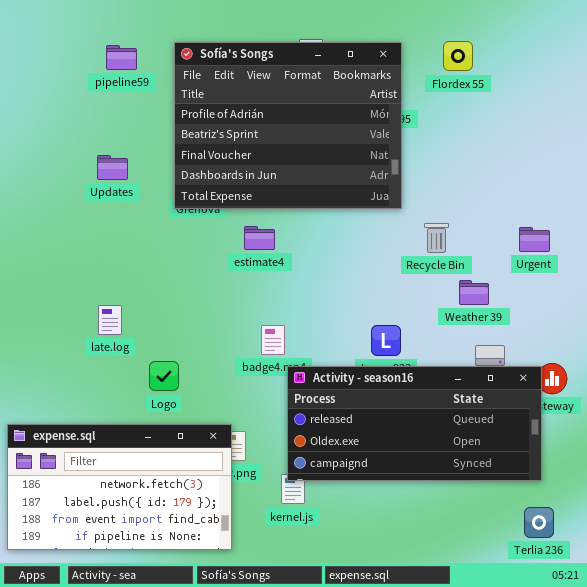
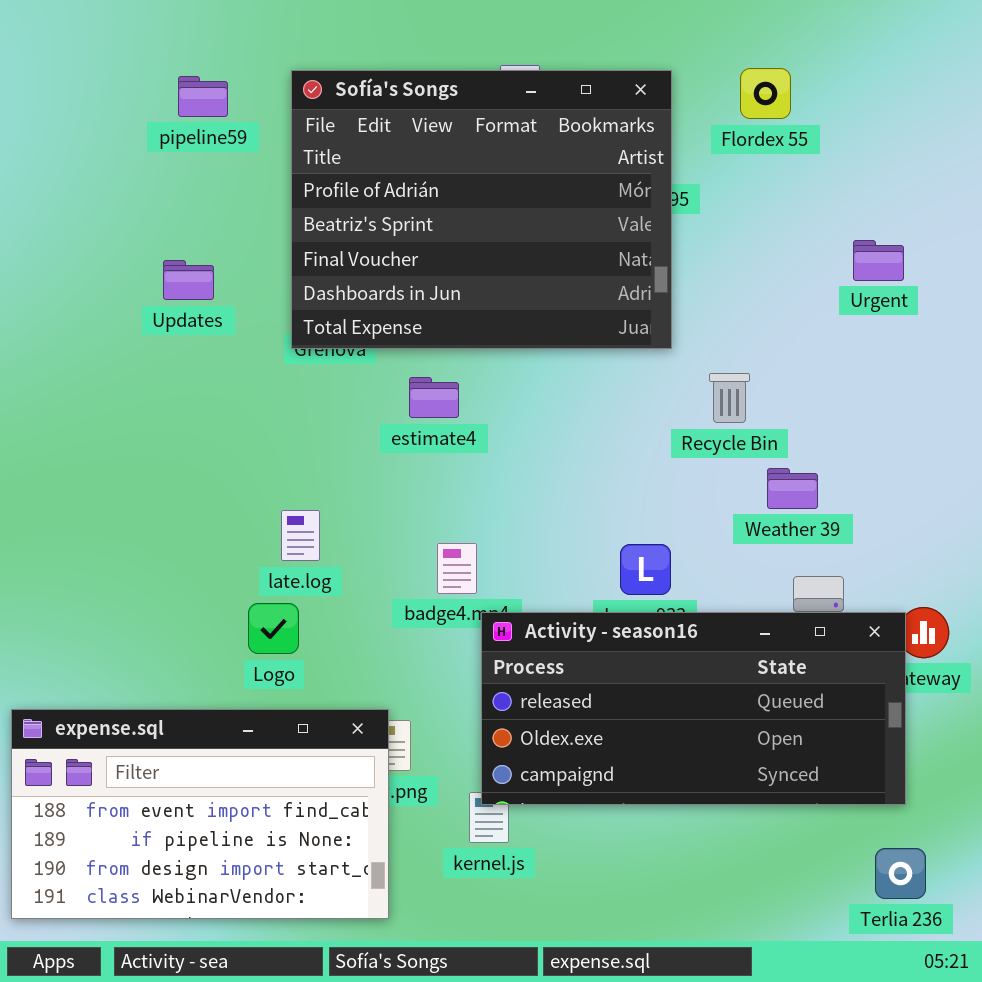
Urgent: [519,227,550,252] -> [853,240,904,281], moved
late.log: [98,305,122,335] -> [281,510,320,561], moved
expense.sql: [7,424,232,550] -> [11,709,389,919], scrolled down 2 rows

